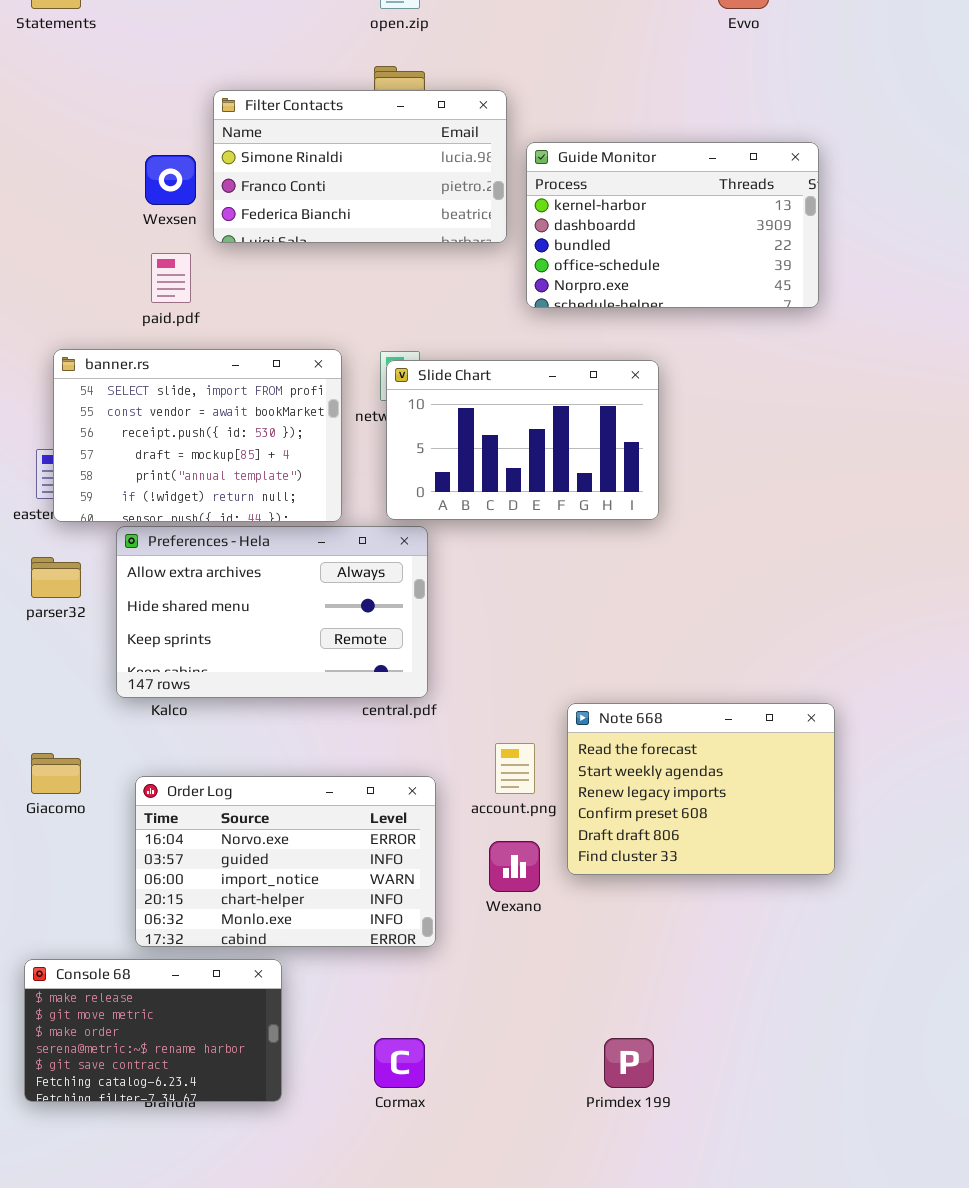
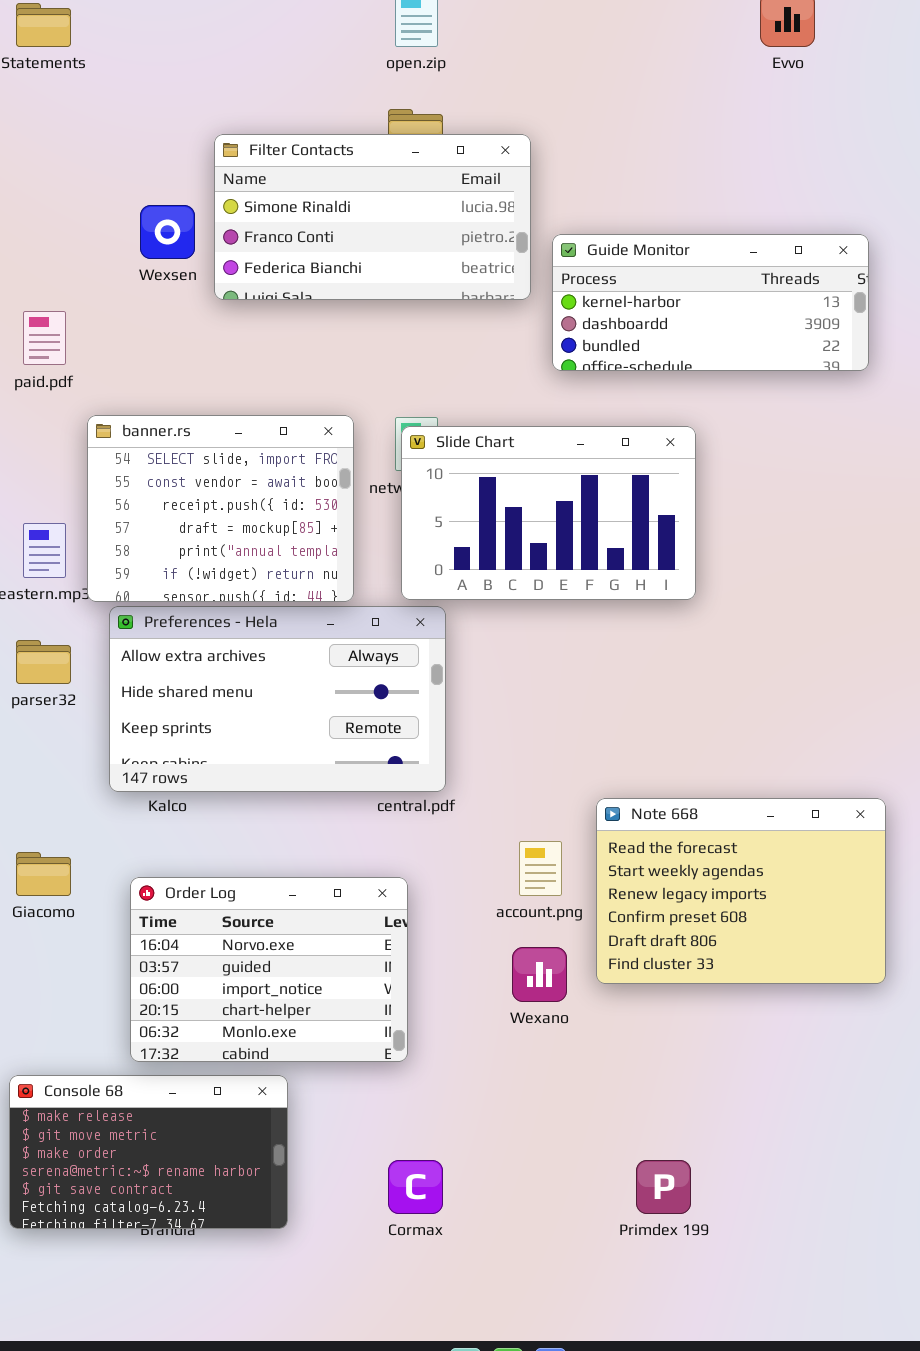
Guide Monitor: [526,142,819,308] -> [552,234,869,371], resized
paid.pdf: [151,253,191,303] -> [23,311,66,365], moved
banner.rs: [53,349,342,522] -> [87,415,354,602], resized
Order Log: [135,776,436,947] -> [130,877,408,1062], resized

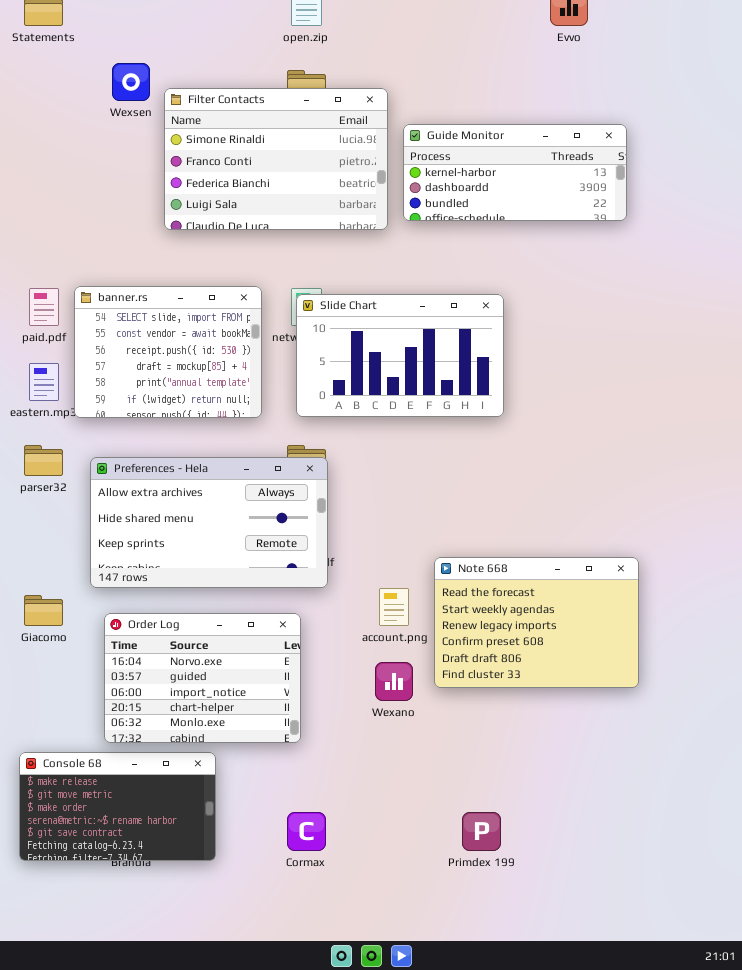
Filter Contacts: [214,134,531,300] -> [164,88,388,230], resized
Wexsen: [140,205,195,259] -> [112,63,150,101], moved
Guide Monitor: [552,234,869,371] -> [403,124,627,221], moved
paid.pdf: [23,311,66,365] -> [29,288,59,326], moved
Preferences - Hela: [109,606,446,792] -> [90,457,328,588], moved

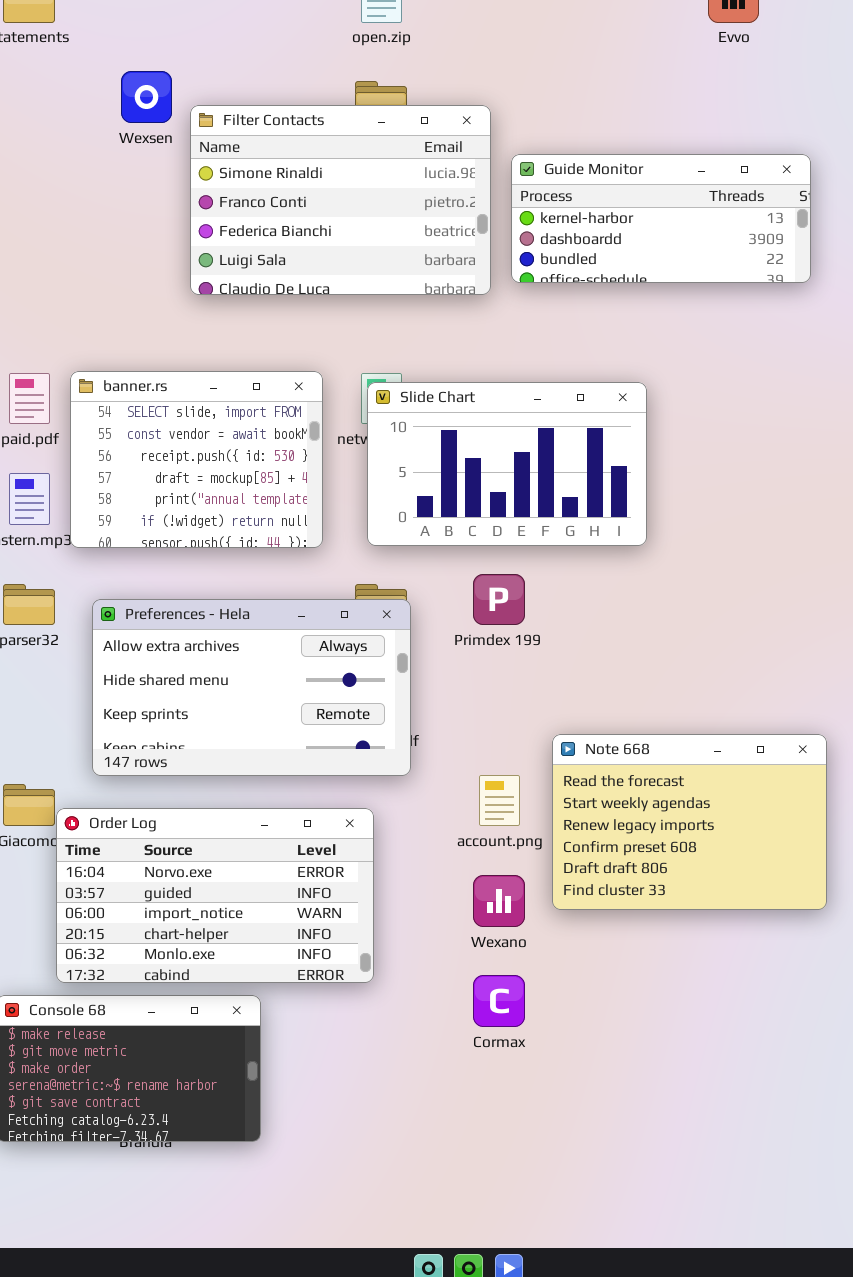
Order Log: [104,613,301,743] -> [56,808,374,983], resized
Cormax: [287,812,326,851] -> [473,975,525,1027], moved
Primdex 199: [462,812,501,851] -> [473,574,525,625], moved

